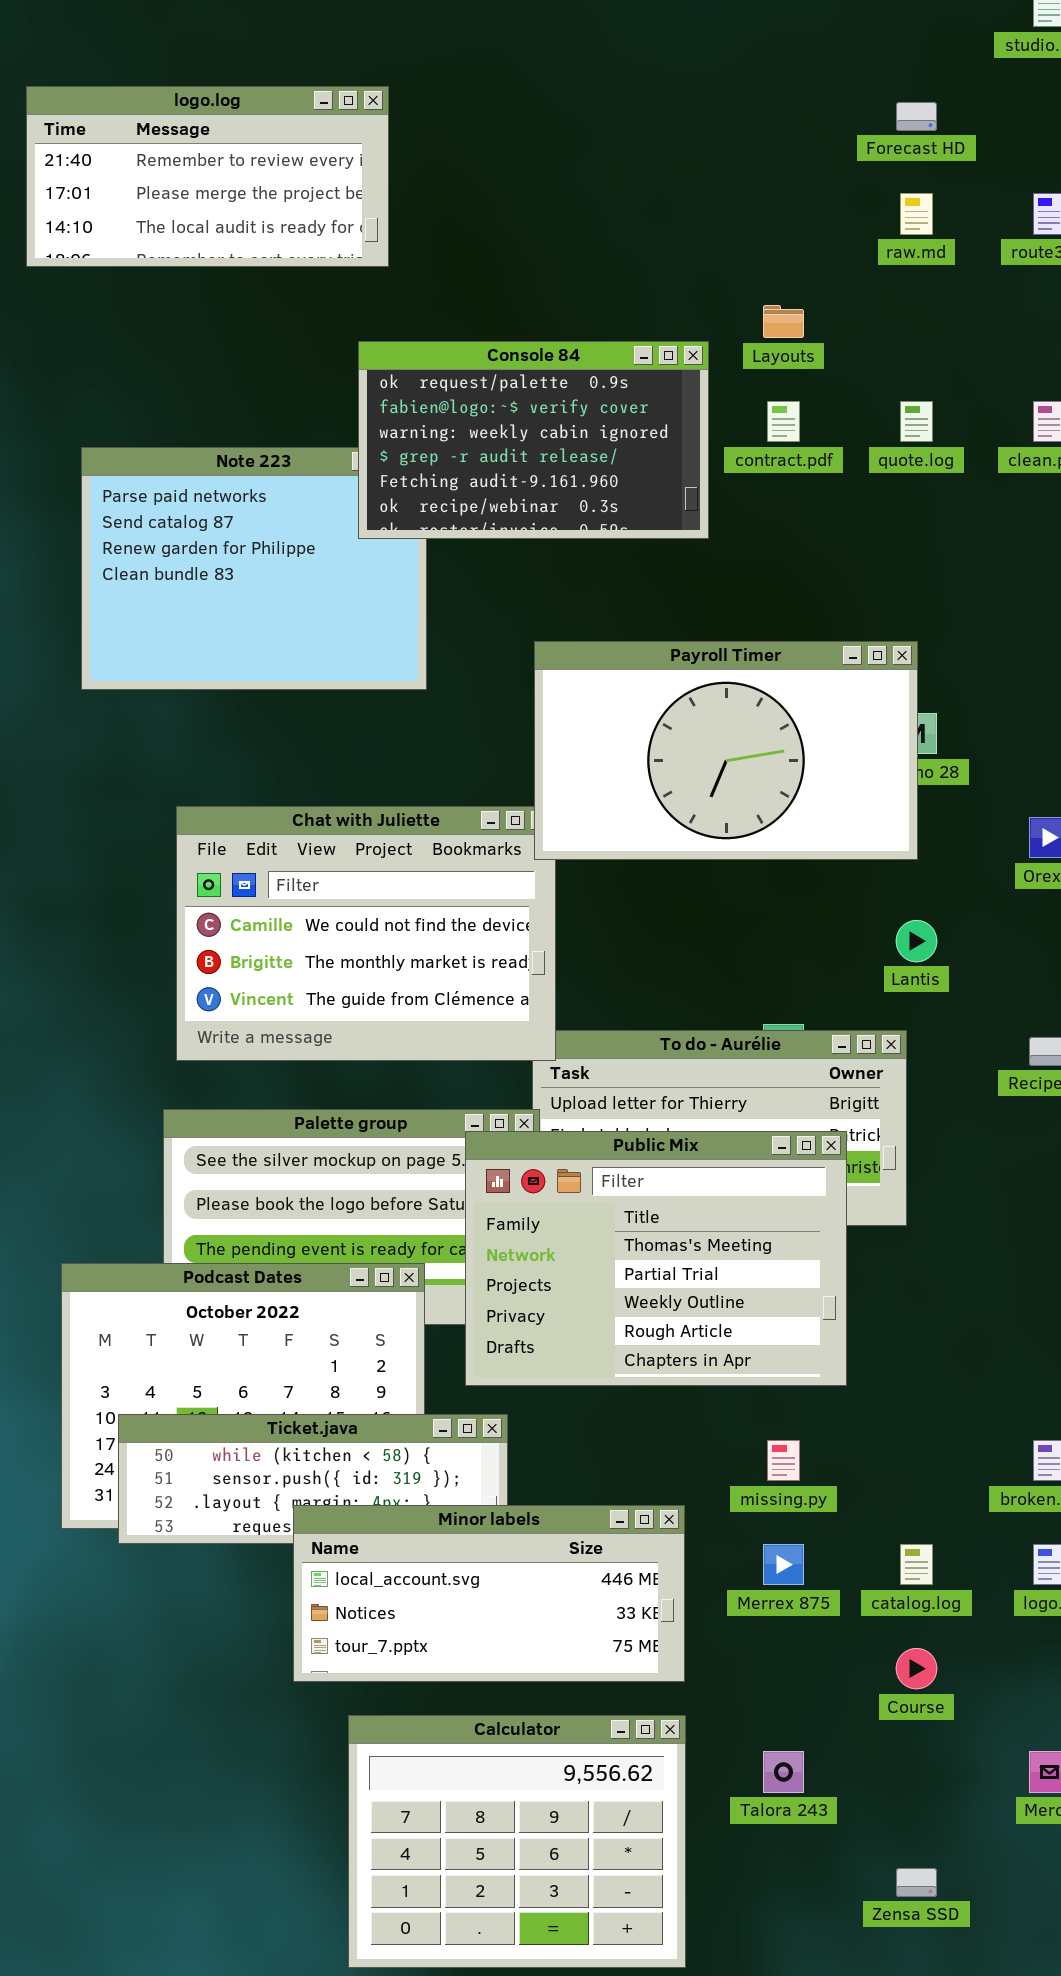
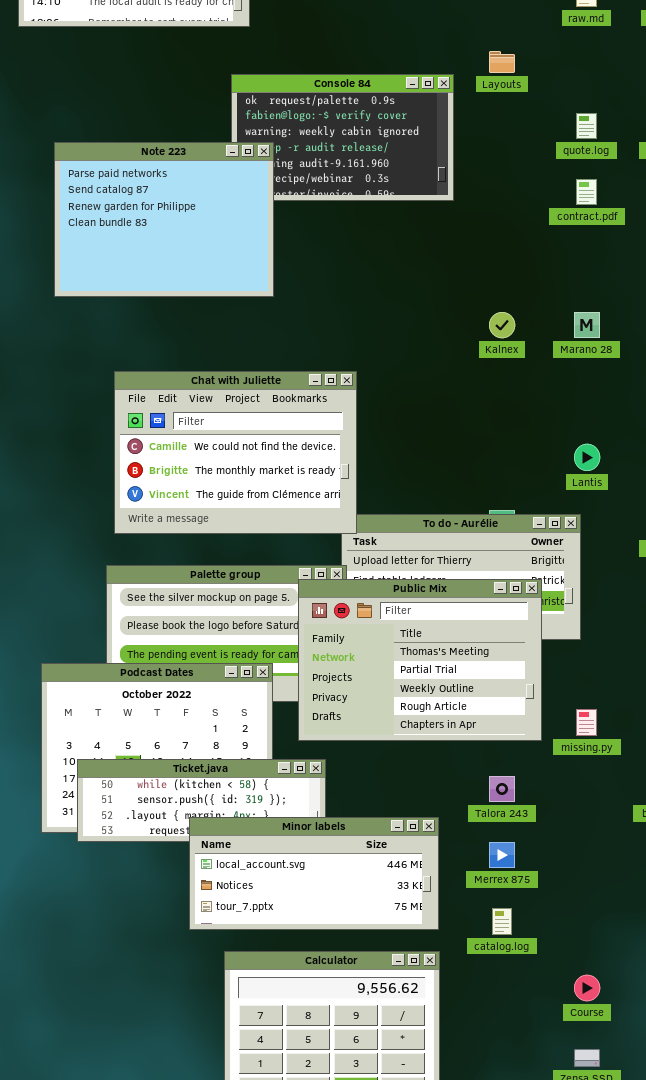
contract.pdf: [767,401,800,442] -> [576,179,597,205], moved
Note 223: [81,447,427,690] -> [54,142,274,297], raised
Payroll Timer: [534,641,918,860] -> none, closed
missing.py: [767,1440,800,1481] -> [576,709,597,736], moved
catalog.log: [900,1544,933,1585] -> [492,908,512,935], moved
Course: [896,1648,937,1689] -> [574,975,600,1001], moved
Talora 243: [763,1751,804,1793] -> [489,776,515,802], moved

